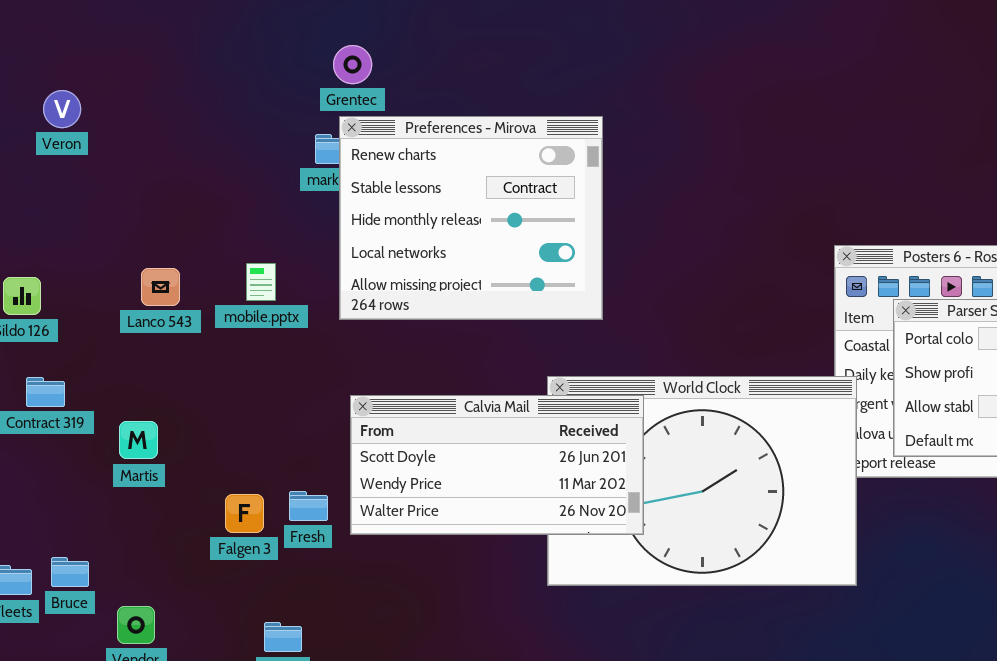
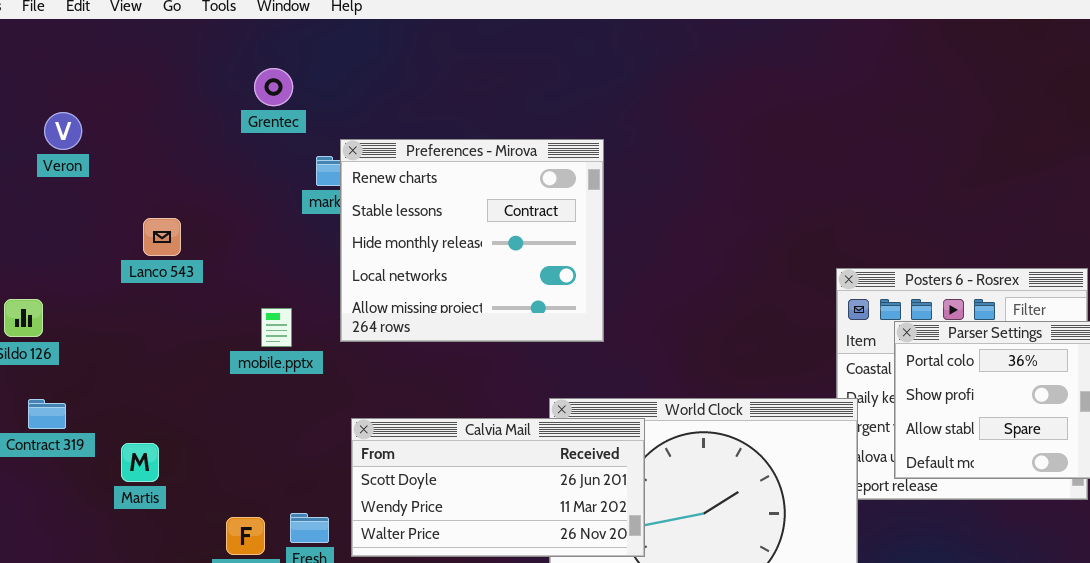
Grentec: [333,45,372,84] -> [254,68,293,106], moved
mobile.pptx: [246,263,276,301] -> [261,308,292,347], moved
Lanco 543: [141,268,180,306] -> [143,218,181,256], moved

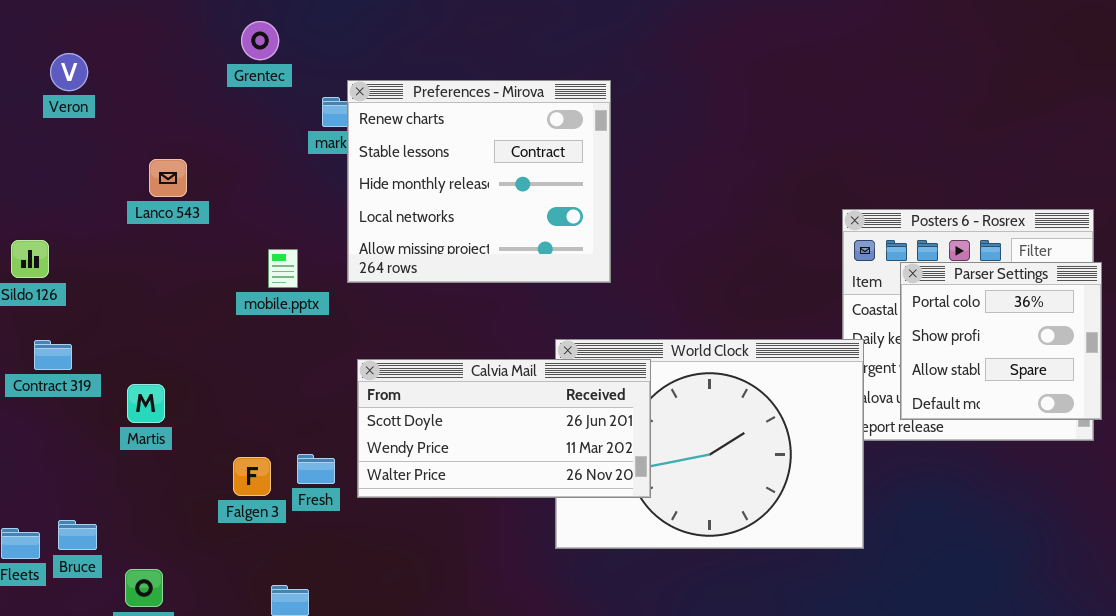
Grentec: [254,68,293,106] -> [241,21,279,60], moved

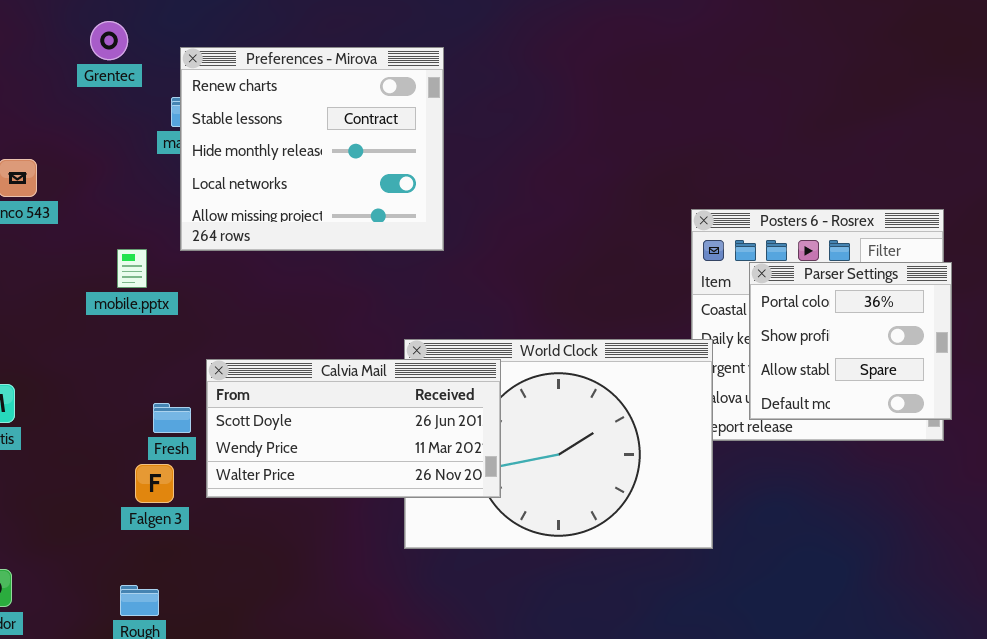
Preferences - Mirova: [347,80,611,283] -> [180,47,444,251], moved
Fresh: [297,454,335,484] -> [153,403,191,433], moved
Falgen 3: [233,457,271,496] -> [135,464,174,503], moved

